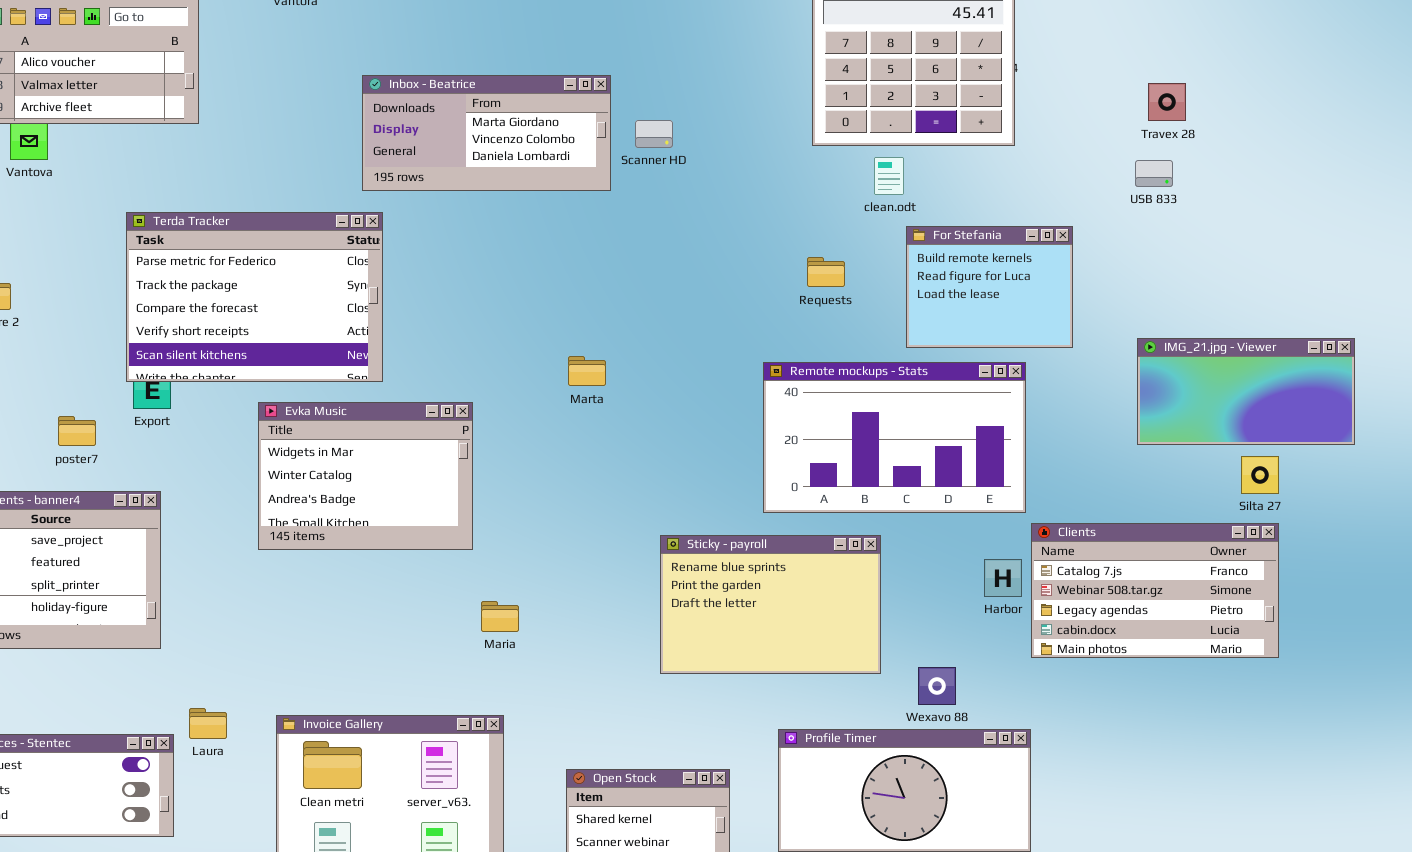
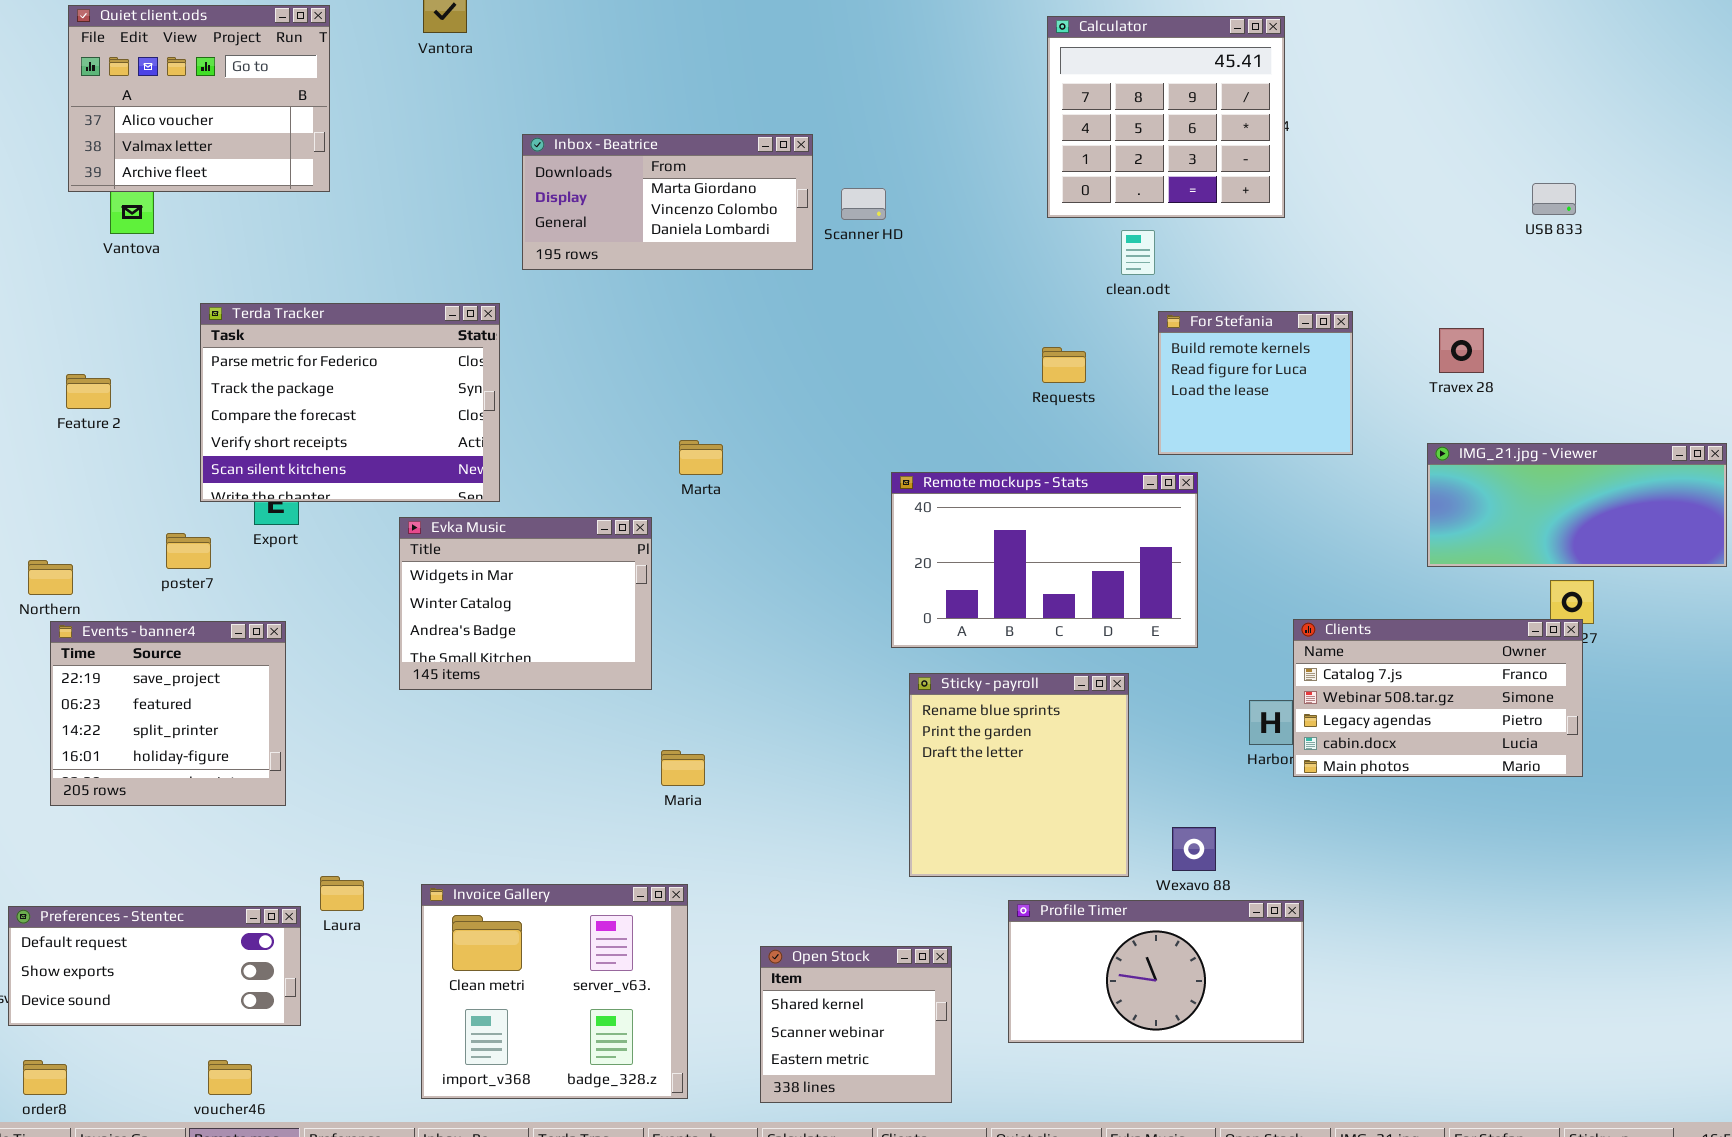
Travex 28: [1148,83,1186,121] -> [1439,328,1484,373], moved
USB 833: [1135,160,1173,187] -> [1532,183,1576,215], moved
Terda Tracker: [126,212,383,382] -> [200,303,500,502], moved
IMG_21.jpg - Viewer: [1137,338,1355,445] -> [1427,443,1727,567], resized
Marta: [568,356,606,386] -> [679,440,723,475], moved
Remote mockups - Stats: [763,362,1026,513] -> [891,472,1198,648], moved
Clients: [1031,523,1279,658] -> [1293,619,1583,777], moved
Sticky - payroll: [660,535,881,674] -> [909,673,1129,877], resized

